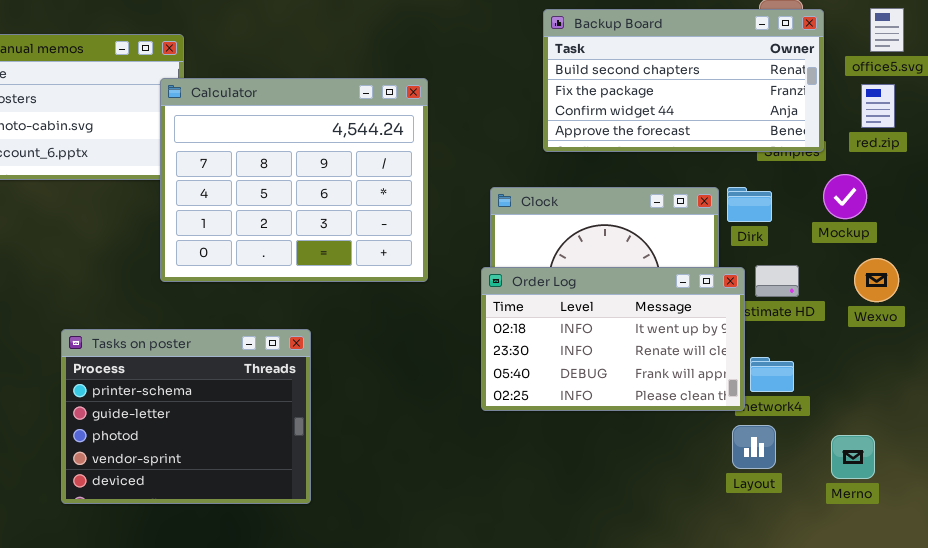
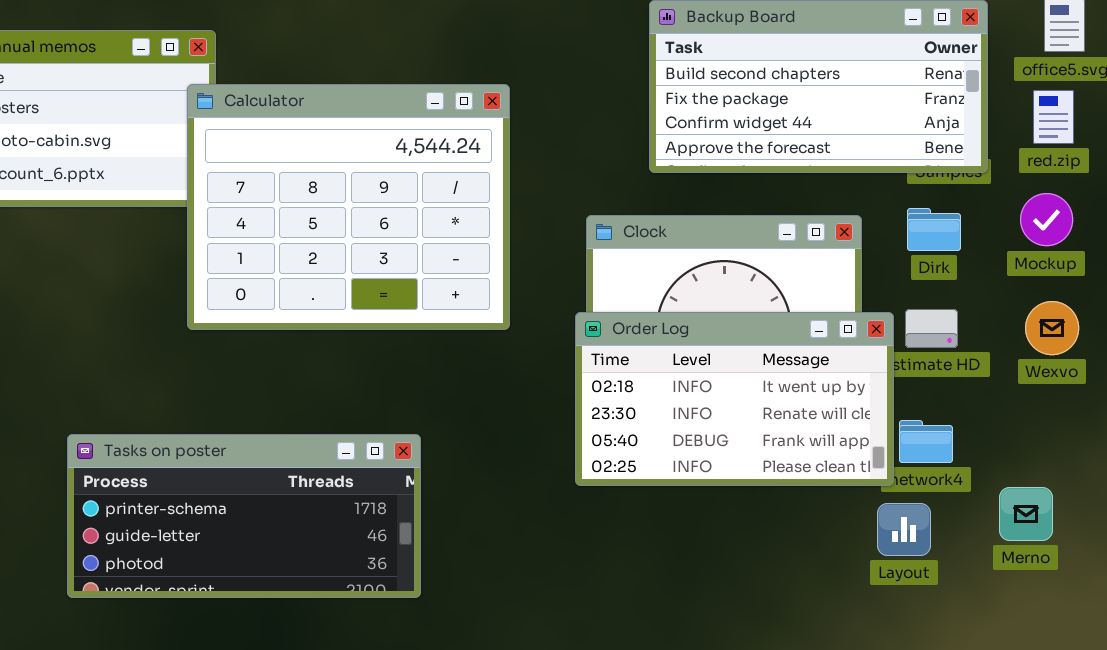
Mockup: [823,174,867,219] -> [1020,193,1073,246], moved
Dirk: [727,187,772,222] -> [907,208,961,251], moved
Tasks on poster: [61,329,311,504] -> [67,434,421,598], resized
Merno: [831,435,875,479] -> [999,487,1053,541], moved

